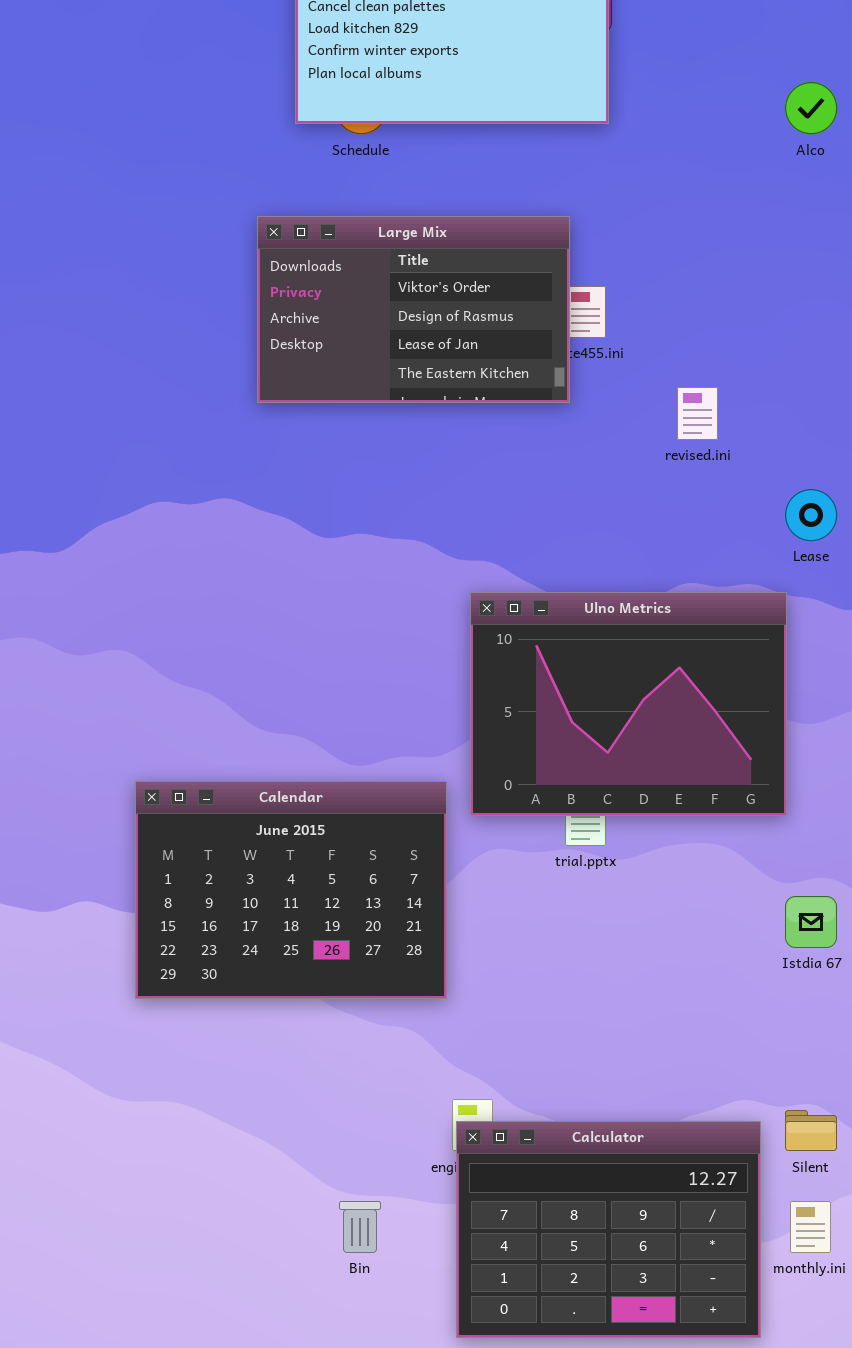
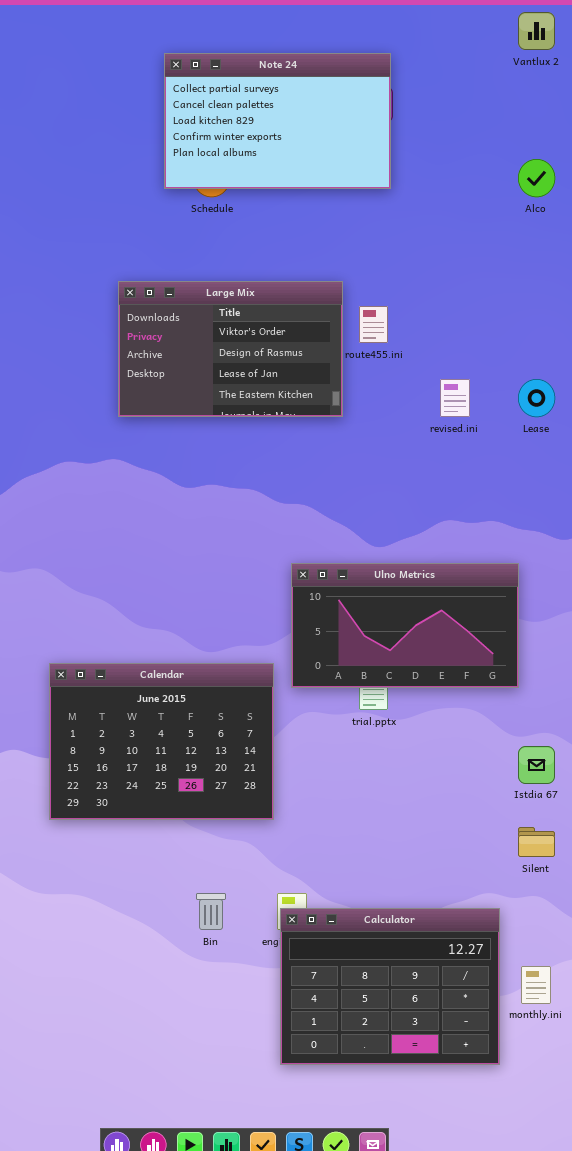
Large Mix: [257,216,570,403] -> [118,281,343,417], moved
Lease: [785,489,837,541] -> [518,379,555,417], moved
Ulno Metrics: [470,592,787,816] -> [291,563,519,688], resized
Silent: [785,1110,837,1151] -> [518,827,555,857], moved
Bin: [339,1201,381,1253] -> [196,893,226,930], moved

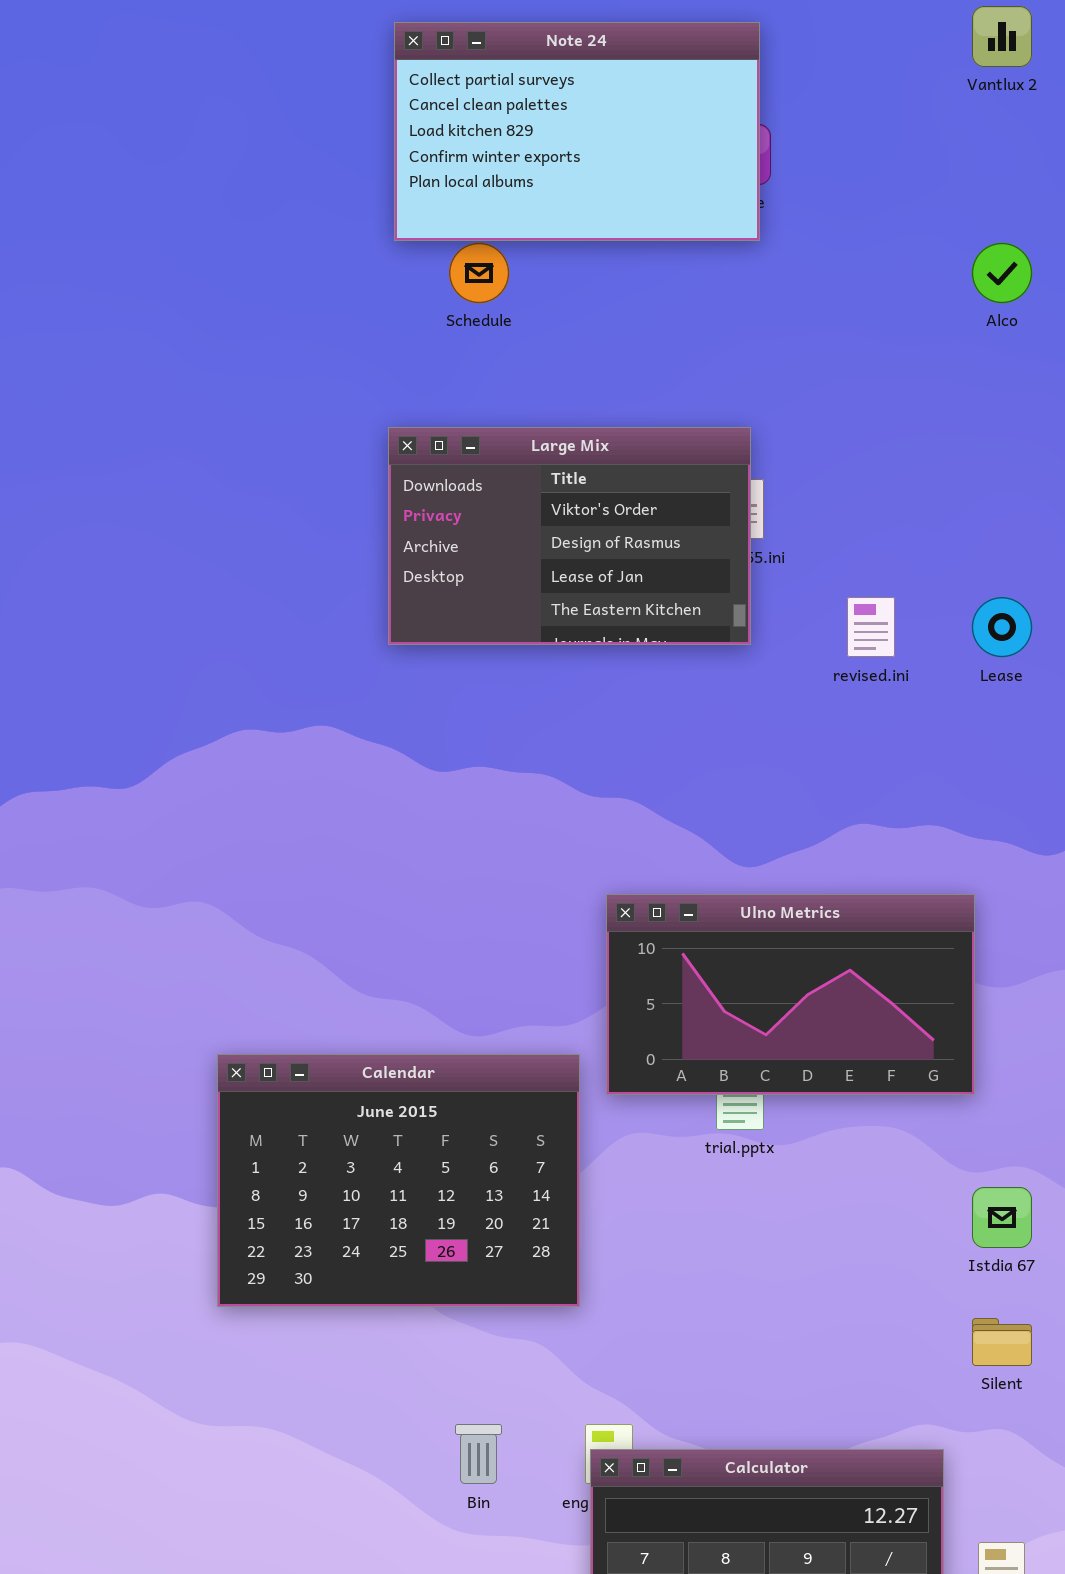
Note 24: [164,53,391,189] -> [394,22,760,241], moved
Large Mix: [118,281,343,417] -> [388,427,751,645], moved

